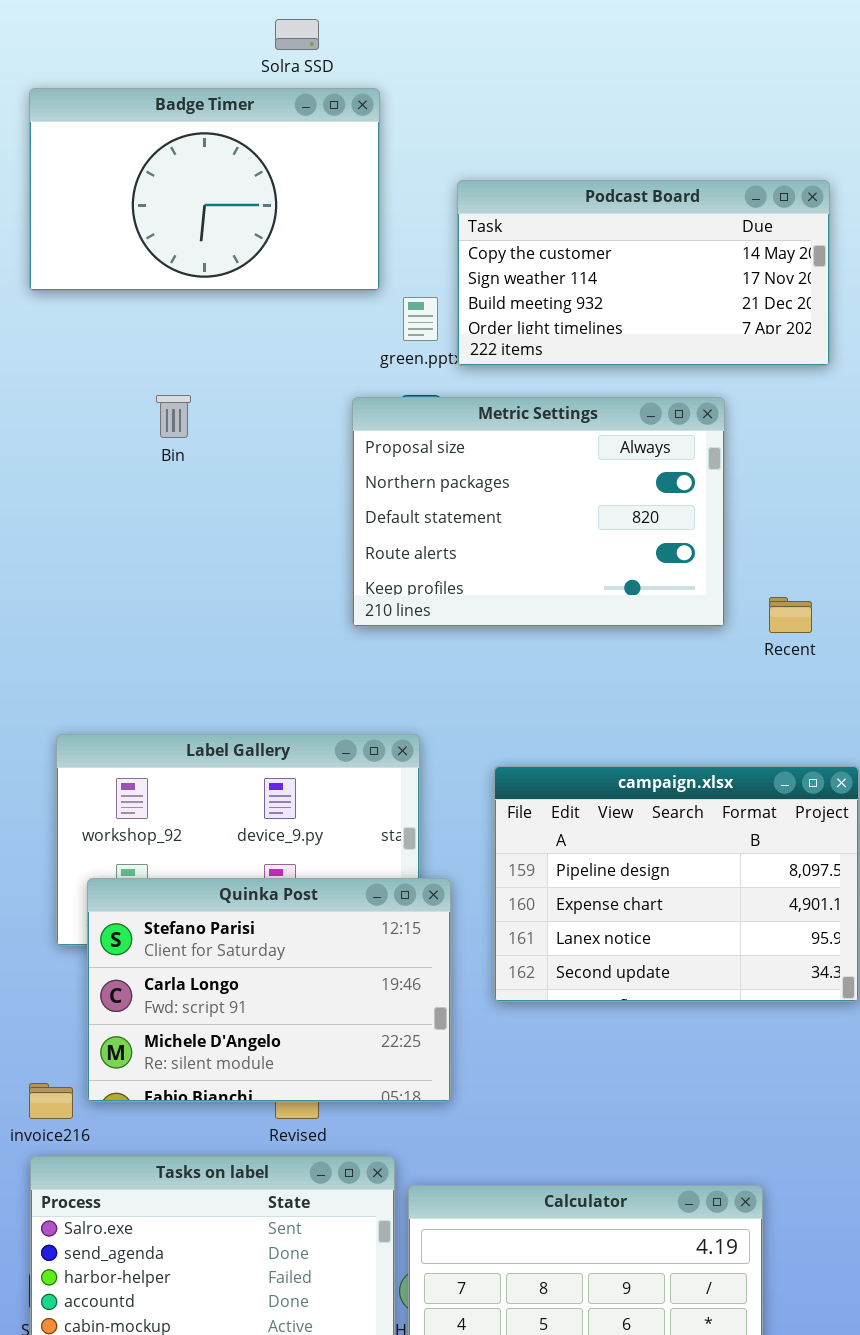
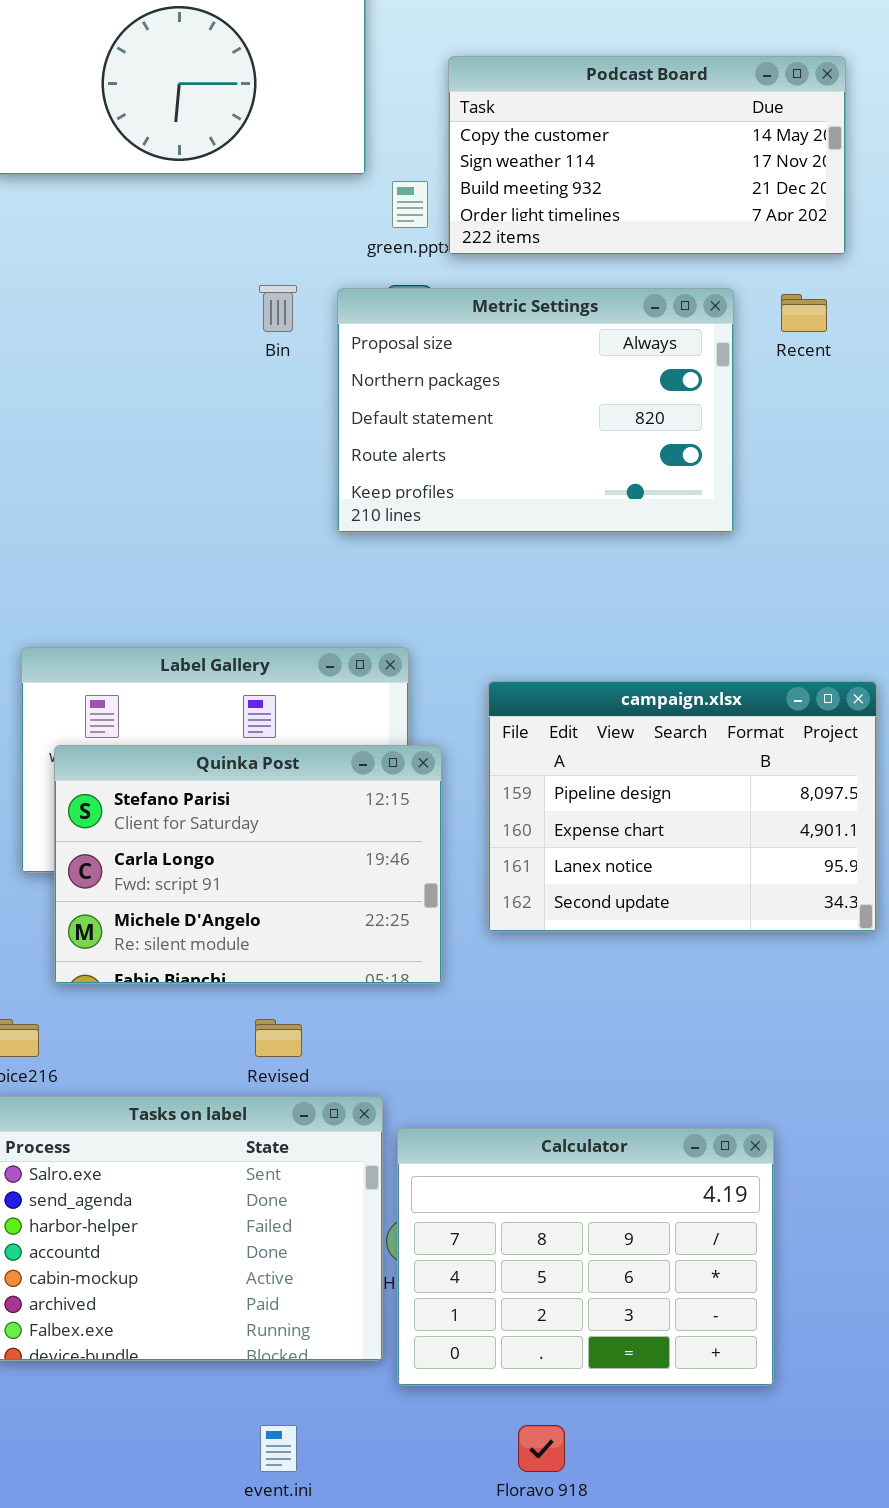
Bin: [156,395,191,438] -> [259,285,297,332], moved
Recent: [769,597,812,633] -> [781,294,827,332], moved
Quinka Post: [87,878,451,1102] -> [54,745,442,984], moved

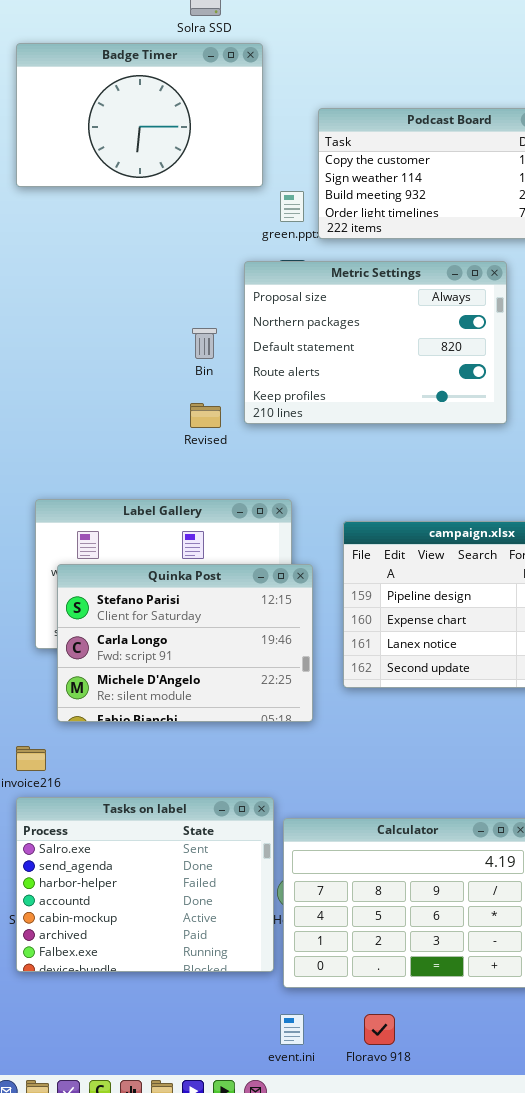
Bin: [259,285,297,332] -> [192,328,217,359], moved
Revised: [255,1019,302,1057] -> [190,403,221,428], moved
event.ini: [260,1425,297,1472] -> [280,1014,304,1045], moved

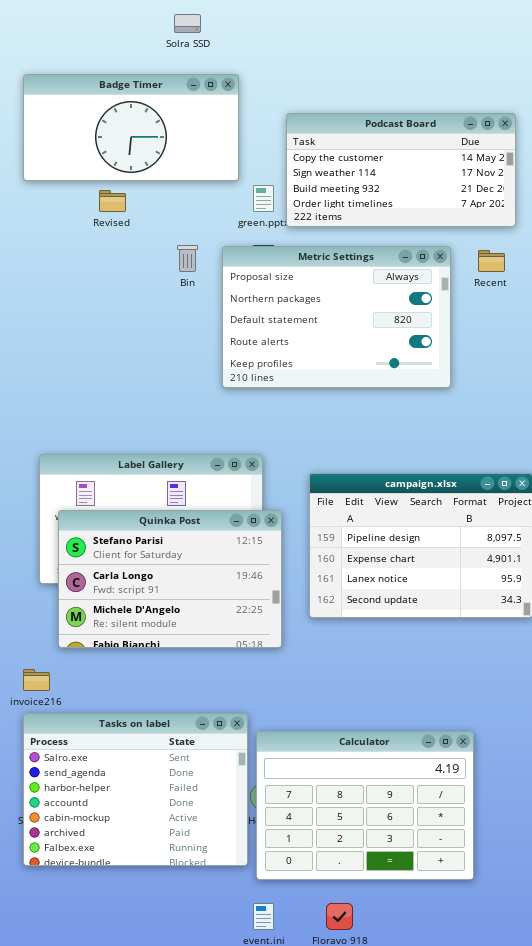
Badge Timer: [16,43,263,187] -> [23,74,239,181], resized
Bin: [192,328,217,359] -> [177,245,198,272], moved
Revised: [190,403,221,428] -> [99,190,126,212], moved

